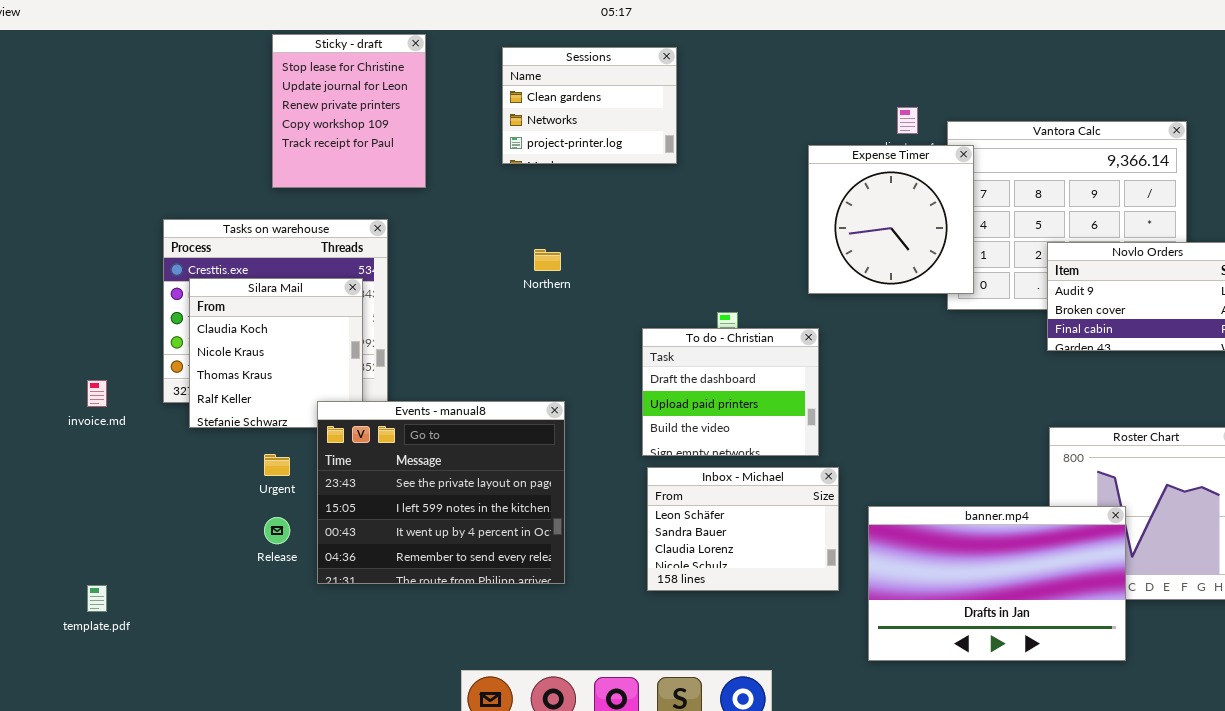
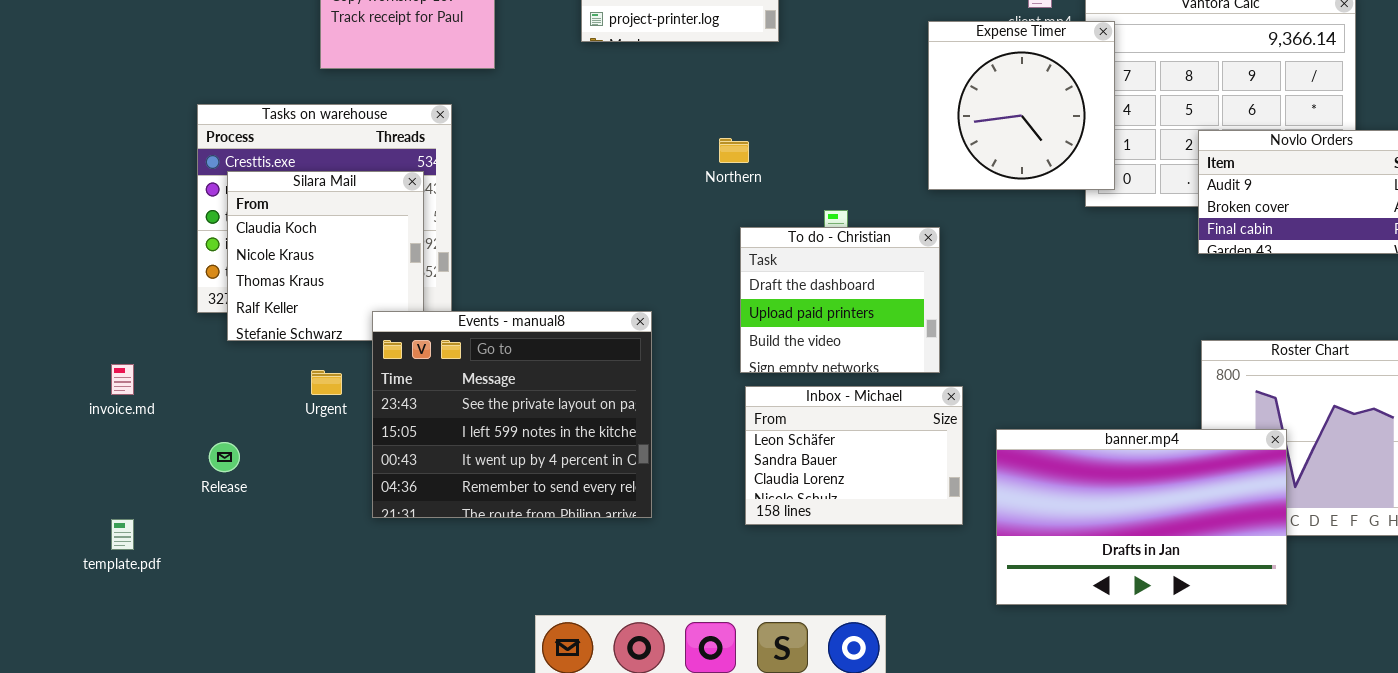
Northern: [534,249,561,271] -> [719,138,749,163], moved
invoice.md: [87,380,107,407] -> [111,364,134,395], moved
Release: [264,517,290,544] -> [209,442,240,472], moved

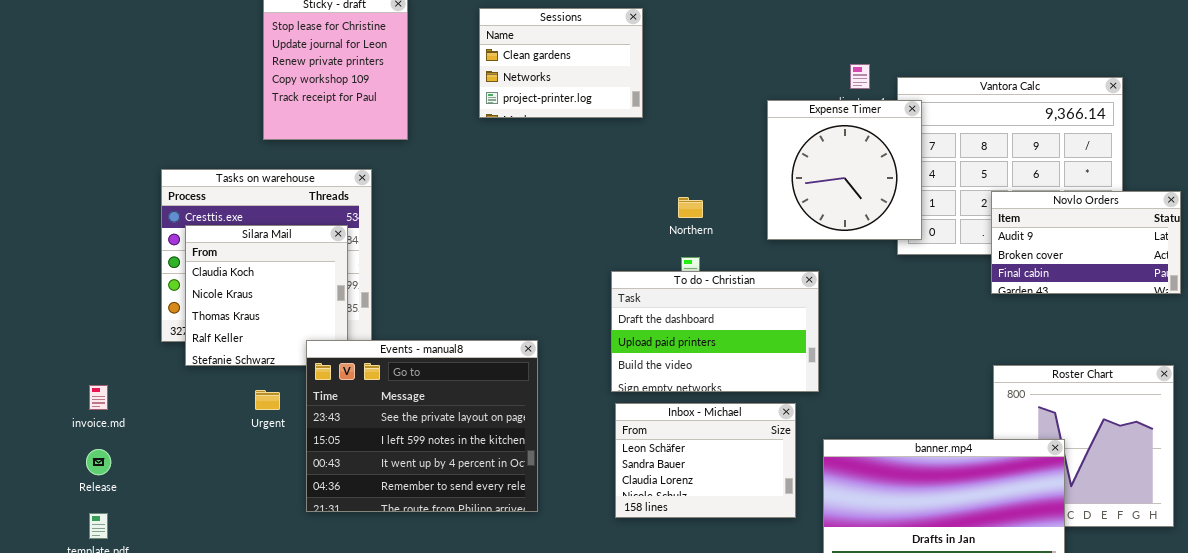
Northern: [719,138,749,163] -> [678,197,703,218], moved
To do - Christian: [740,227,940,373] -> [611,271,819,392], resized
Release: [209,442,240,472] -> [86,449,111,475], moved

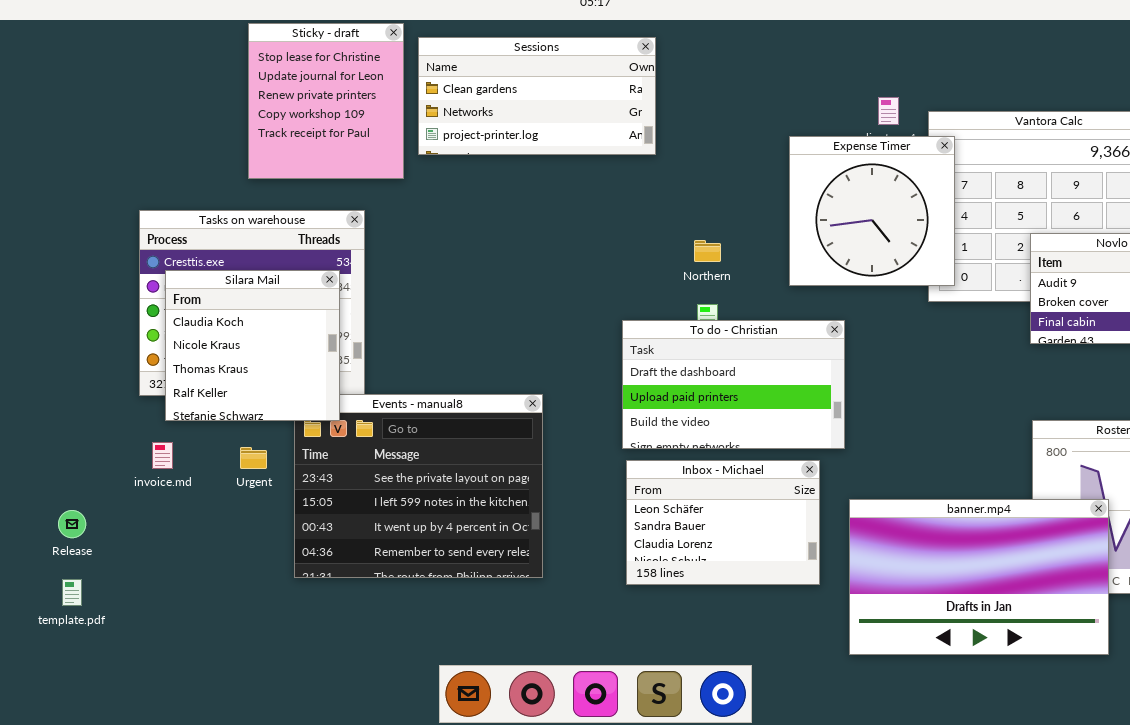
Sessions: [479,8,643,118] -> [418,37,656,155], resized
Silara Mail: [185,225,348,366] -> [165,270,340,421], raised
invoice.md: [89,385,108,410] -> [152,442,173,469], moved

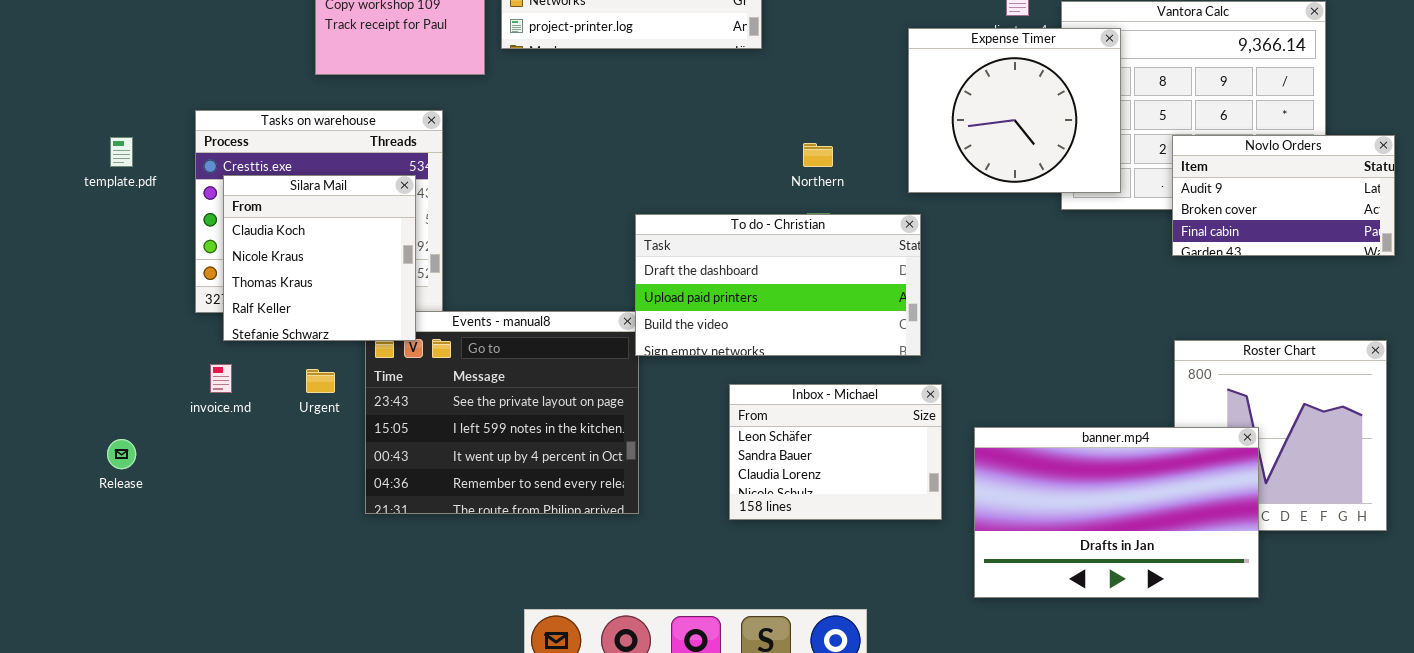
Expense Timer: [789,136,955,286] -> [908,28,1121,193], resized
To do - Christian: [622,320,845,449] -> [635,214,921,356], moved, resized
template.pdf: [62,579,82,606] -> [110,137,133,167], moved

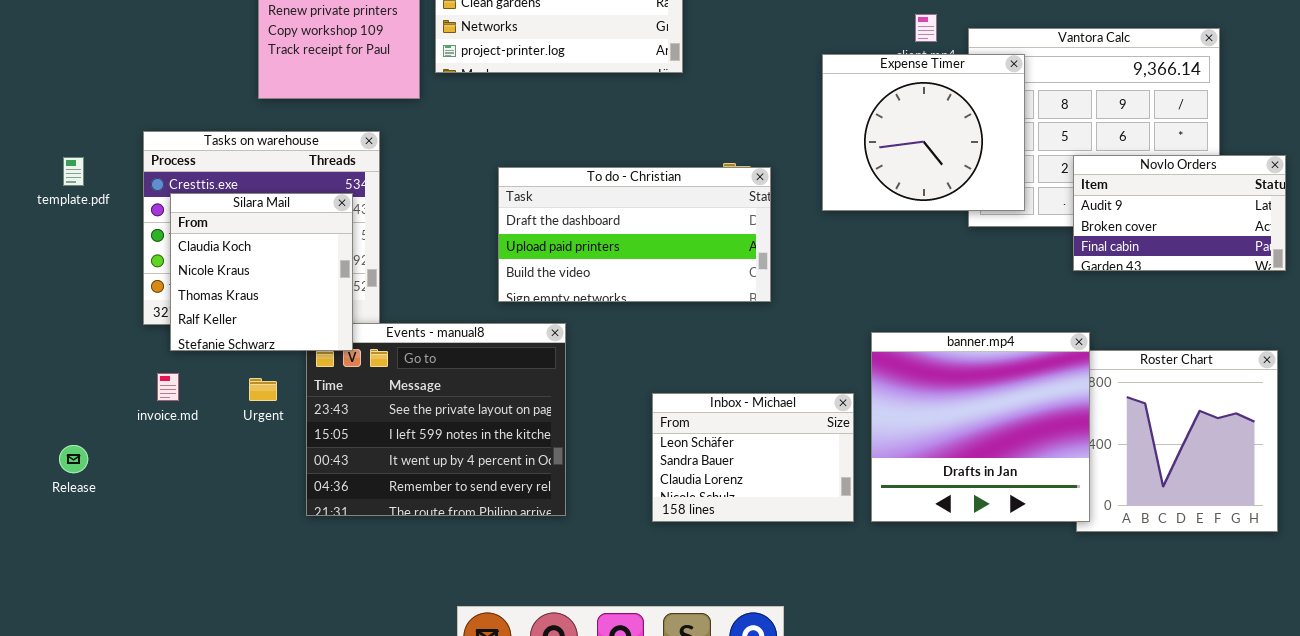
To do - Christian: [635,214,921,356] -> [498,167,771,302], moved
banner.mp4: [974,427,1259,598] -> [871,332,1090,522], moved, resized

